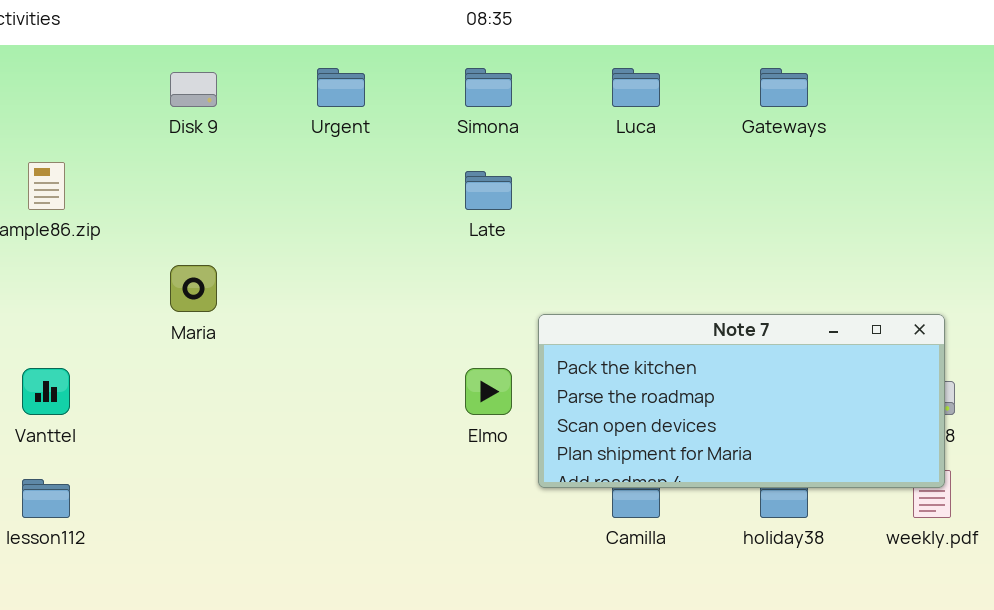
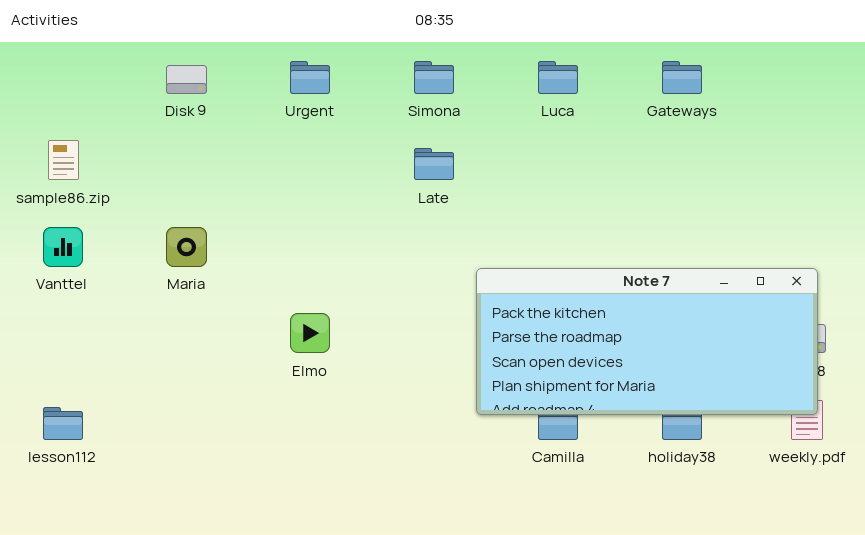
Vanttel: [22,368,70,415] -> [43,227,83,267], moved
Elmo: [465,368,512,415] -> [290,313,330,353], moved

